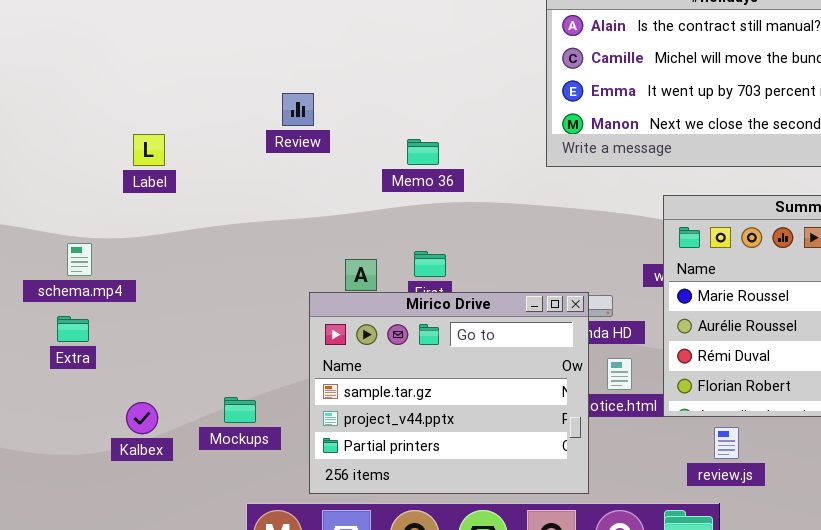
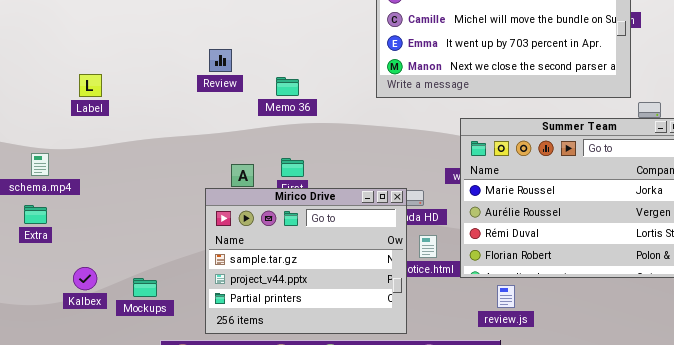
Review: [282,93,314,126] -> [209,49,232,72], moved
Mockups: [224,397,256,423] -> [133,278,157,297], moved

